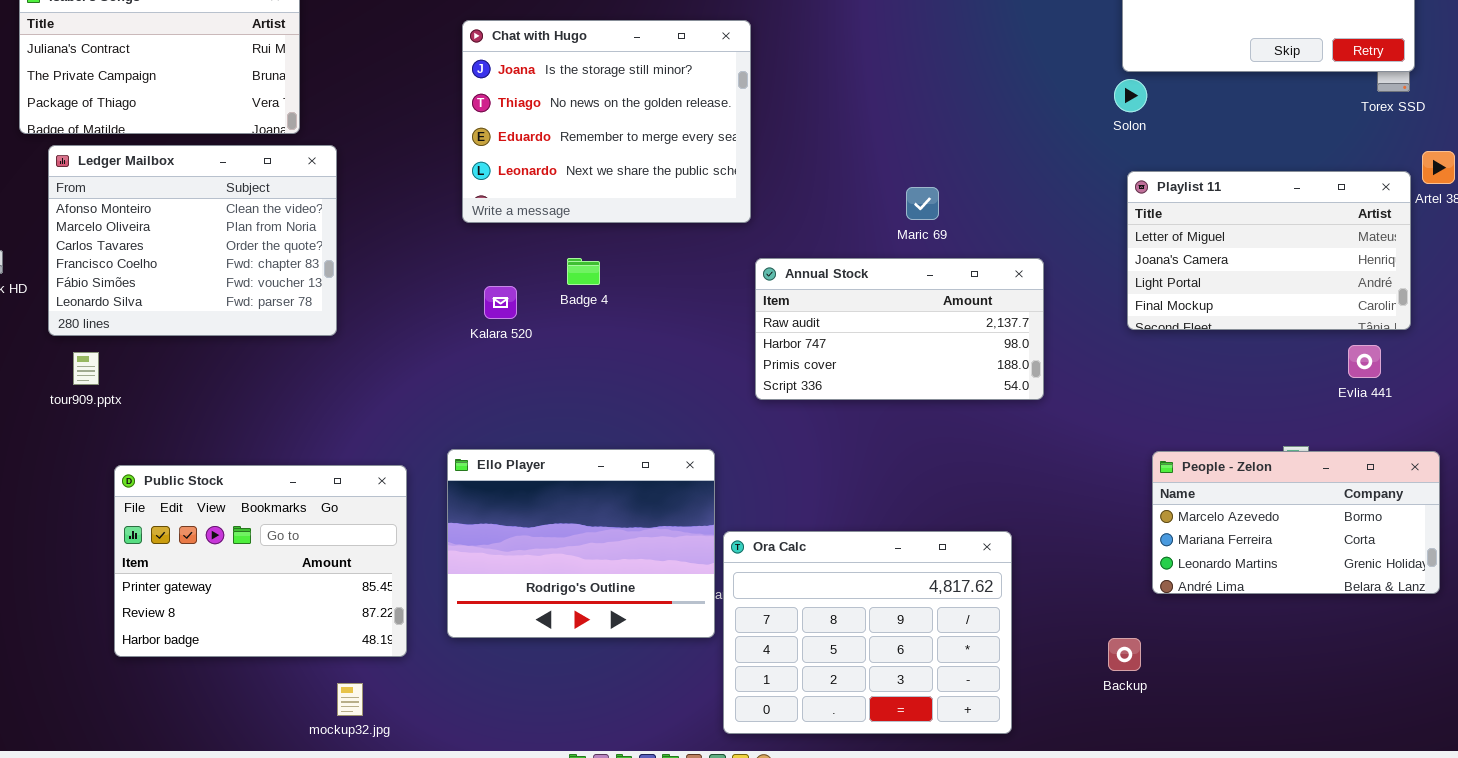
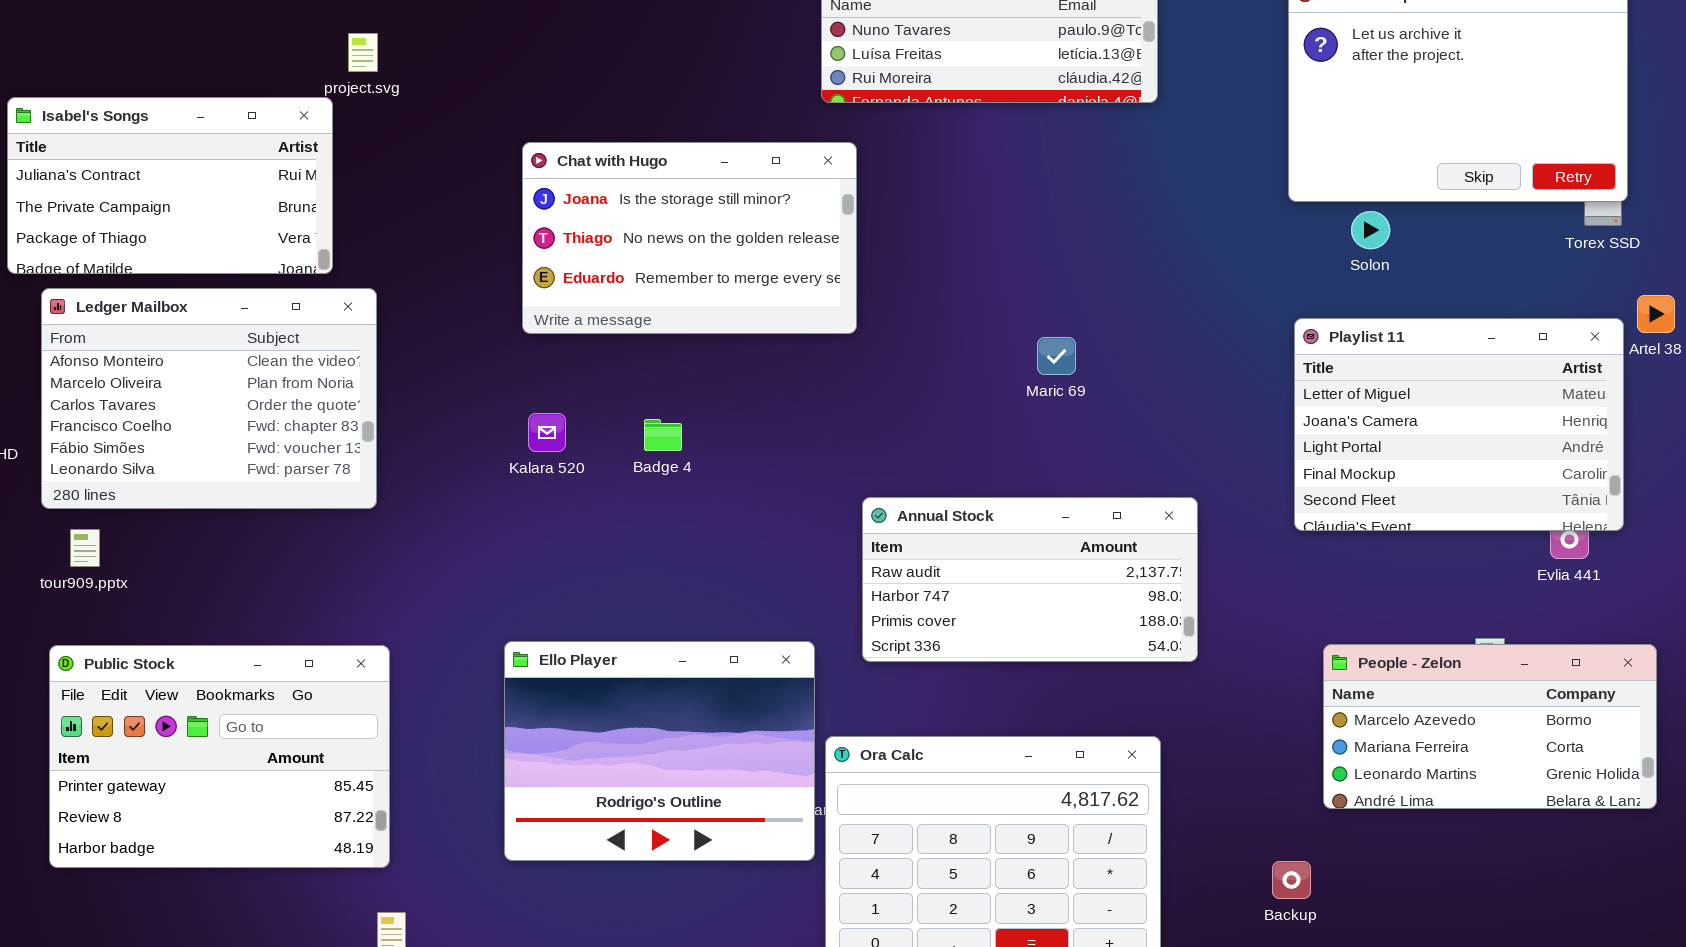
Chat with Hugo: [462,20,751,223] -> [522,142,857,334], resized
Solon: [1114,79,1147,112] -> [1351,211,1390,249], moved
Playlist 11: [1127,171,1411,330] -> [1294,318,1624,531], resized
Annual Stock: [755,258,1044,400] -> [862,497,1198,662], moved
Kalara 520: [484,286,517,319] -> [528,413,566,452], moved
Public Stock: [114,465,407,657] -> [49,645,390,868], moved

